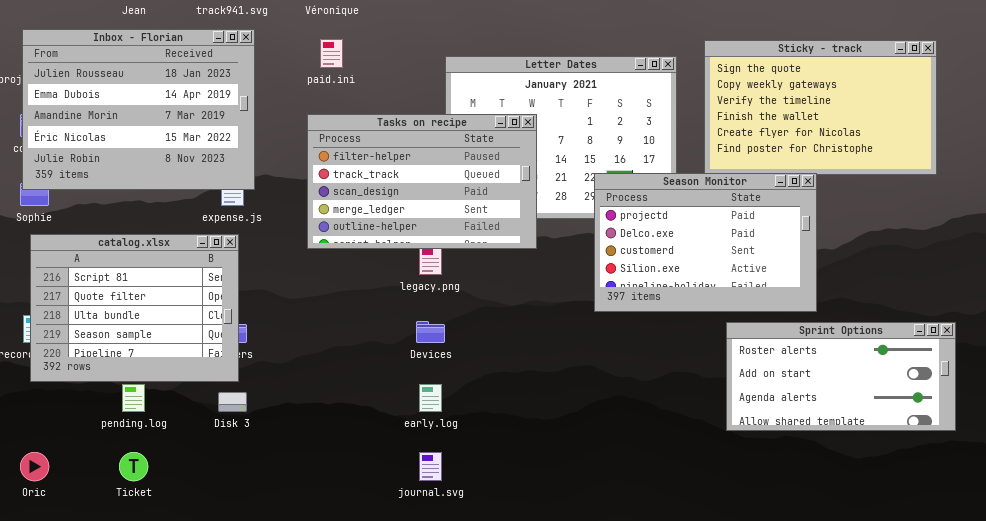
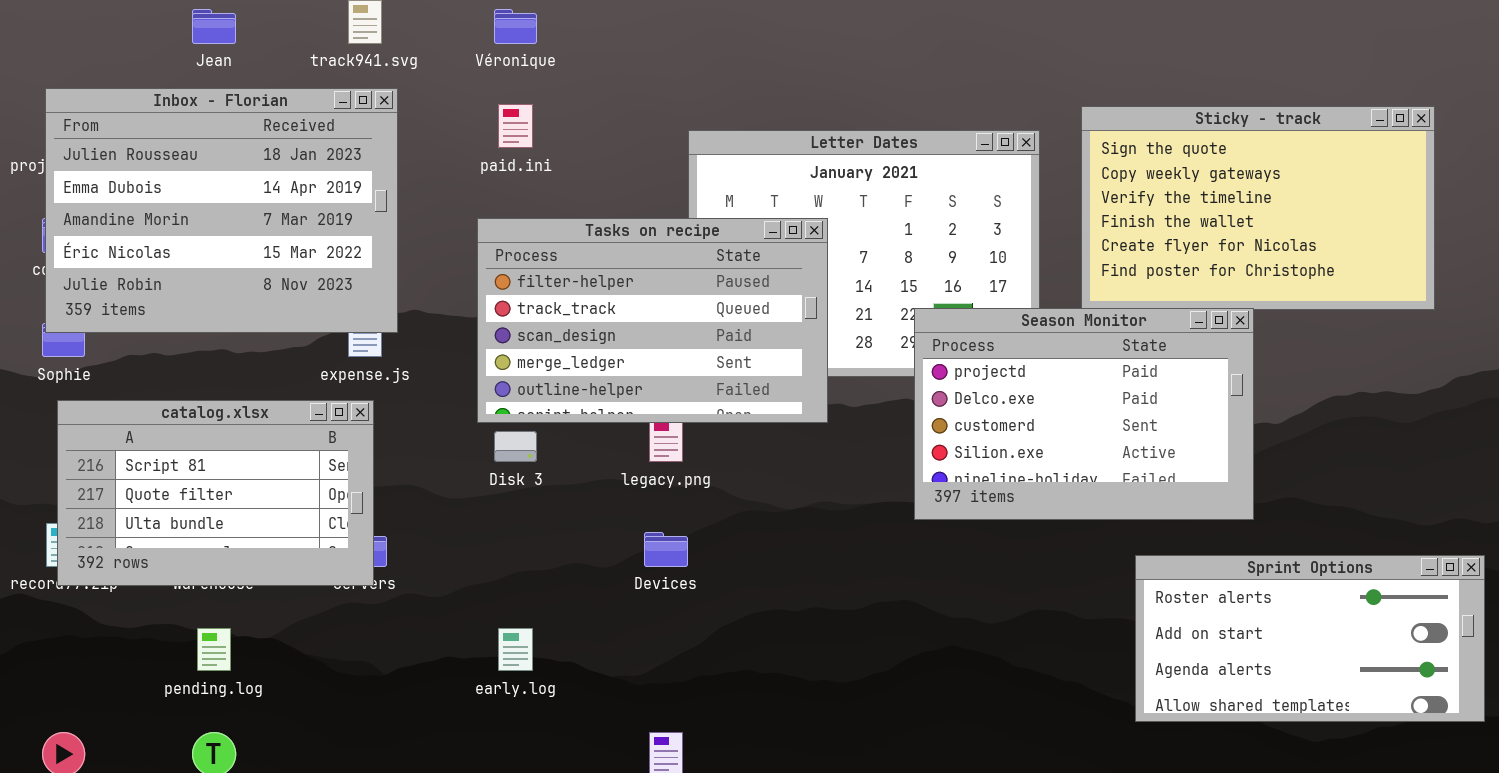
catalog.xlsx: [30,234,239,382] -> [57,400,374,586], resized
Sprint Options: [726,322,956,431] -> [1135,555,1485,722], moved
early.log: [419,384,442,412] -> [498,628,533,671], moved
Disk 3: [218,392,247,412] -> [494,431,537,462], moved

